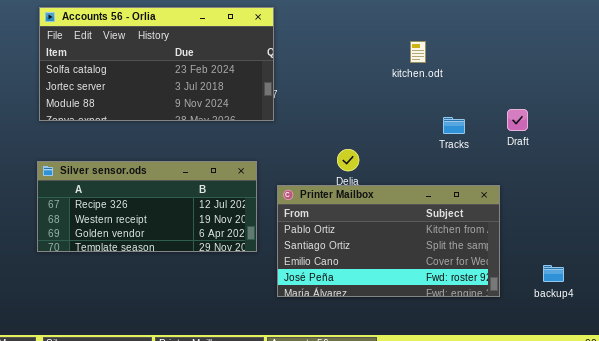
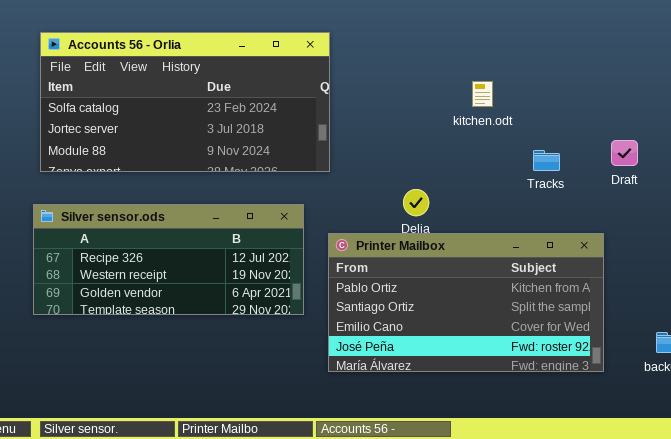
Accounts 56 - Orlia: [39,7,274,121] -> [40,32,330,172], moved
kitchen.odt: [410,41,426,63] -> [472,81,493,107], moved

